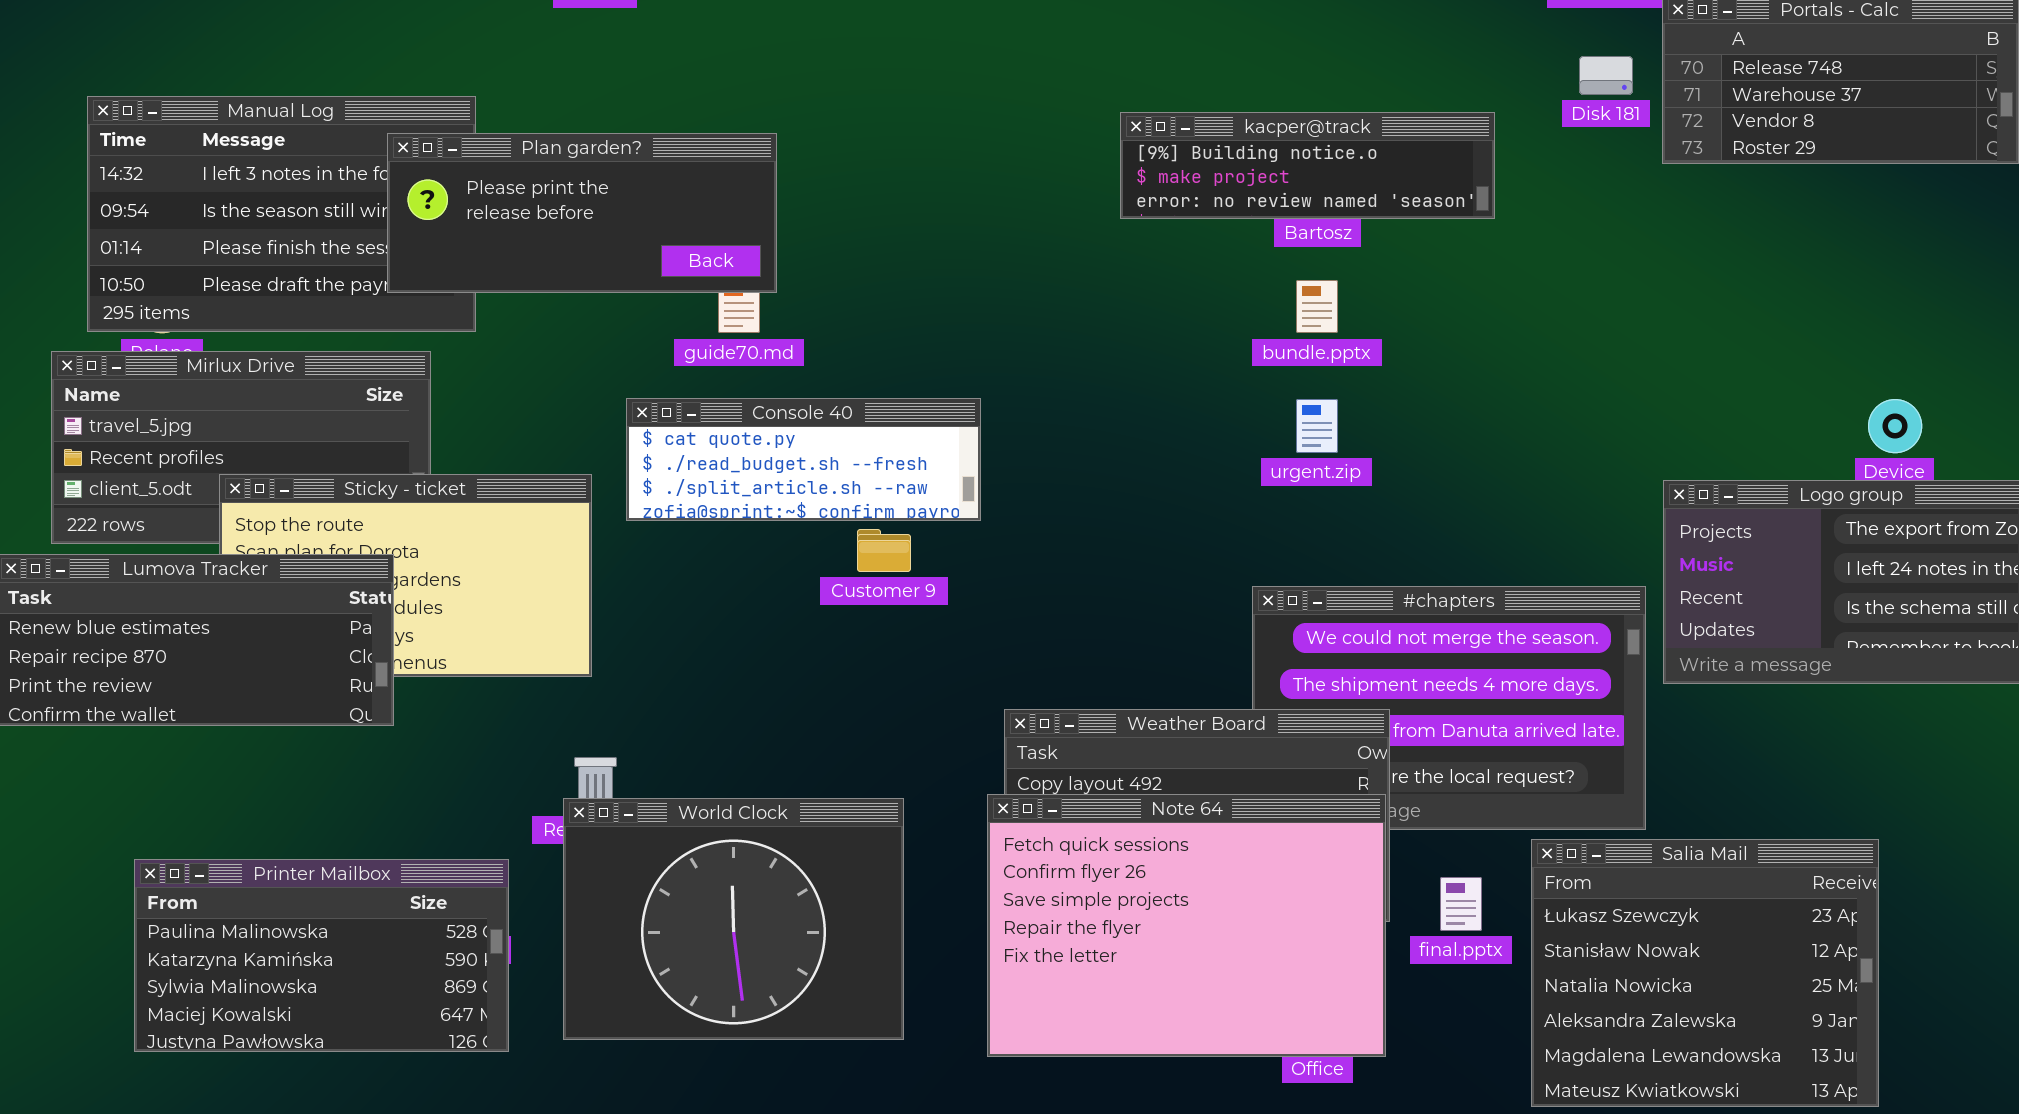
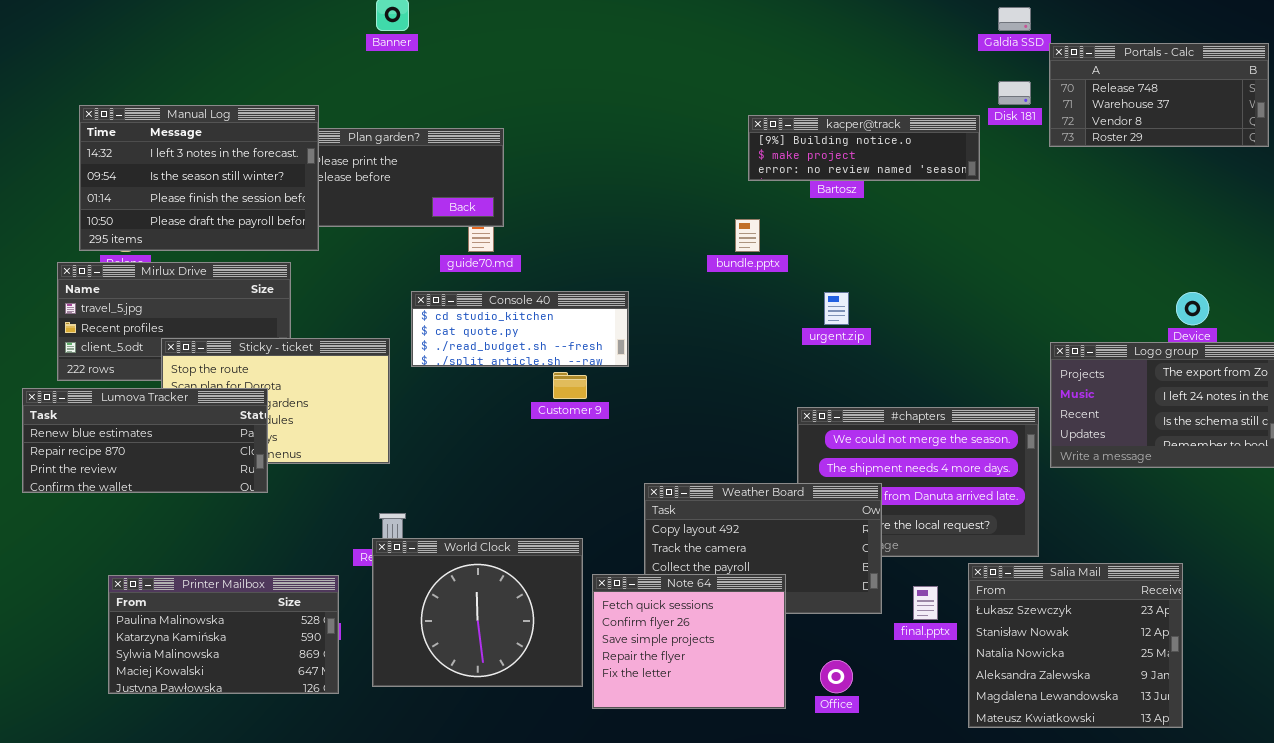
Manual Log: [87,96,476,332] -> [79,105,319,251], raised
kacper@track: [1120,112,1495,219] -> [748,115,980,181], moved
bundle.pptx: [1296,280,1338,333] -> [735,219,760,252], moved
Console 40: [626,398,981,521] -> [411,291,629,367], scrolled up 1 row
Note 64: [987,794,1386,1057] -> [592,574,786,709], moved, resized

